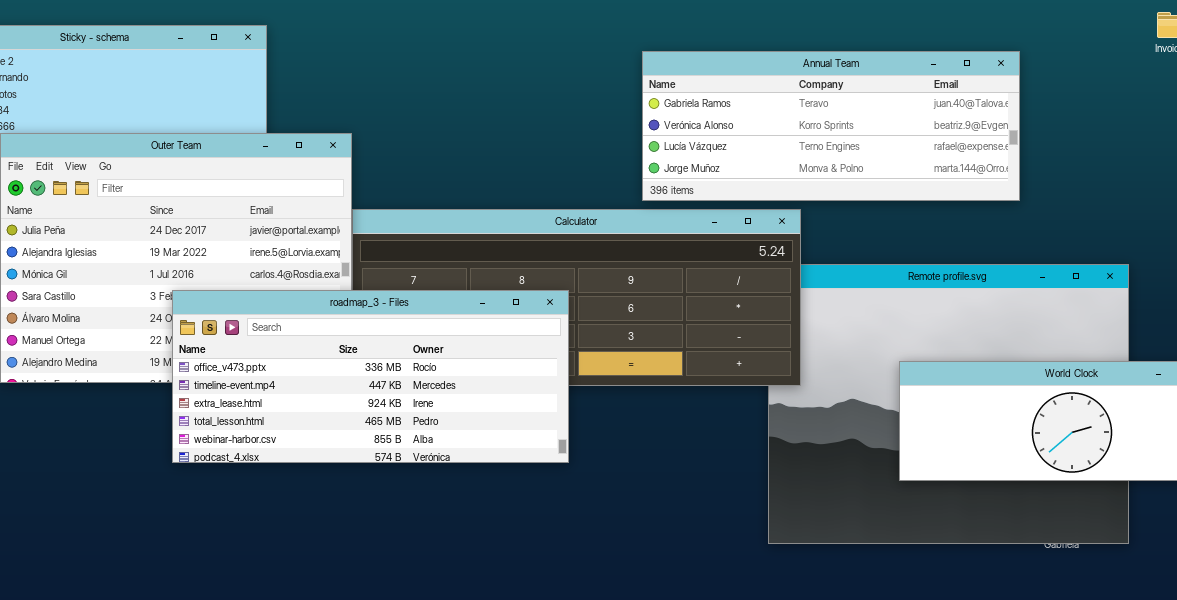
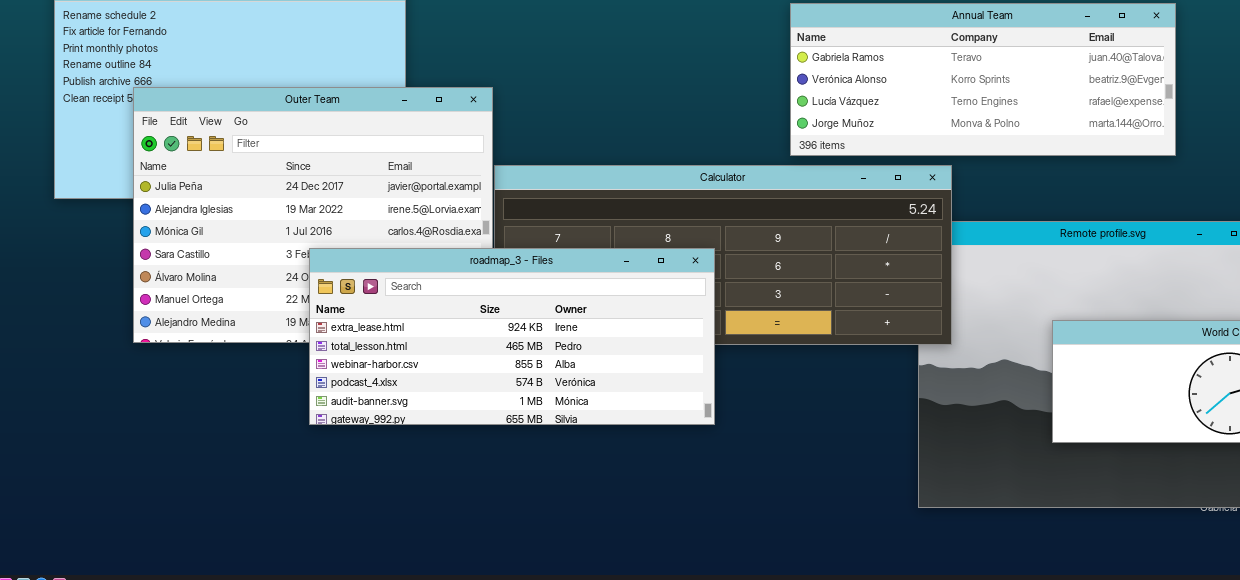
roadmap_3 - Files: [172,290,569,463] -> [309,248,715,425], scrolled down 2 rows

